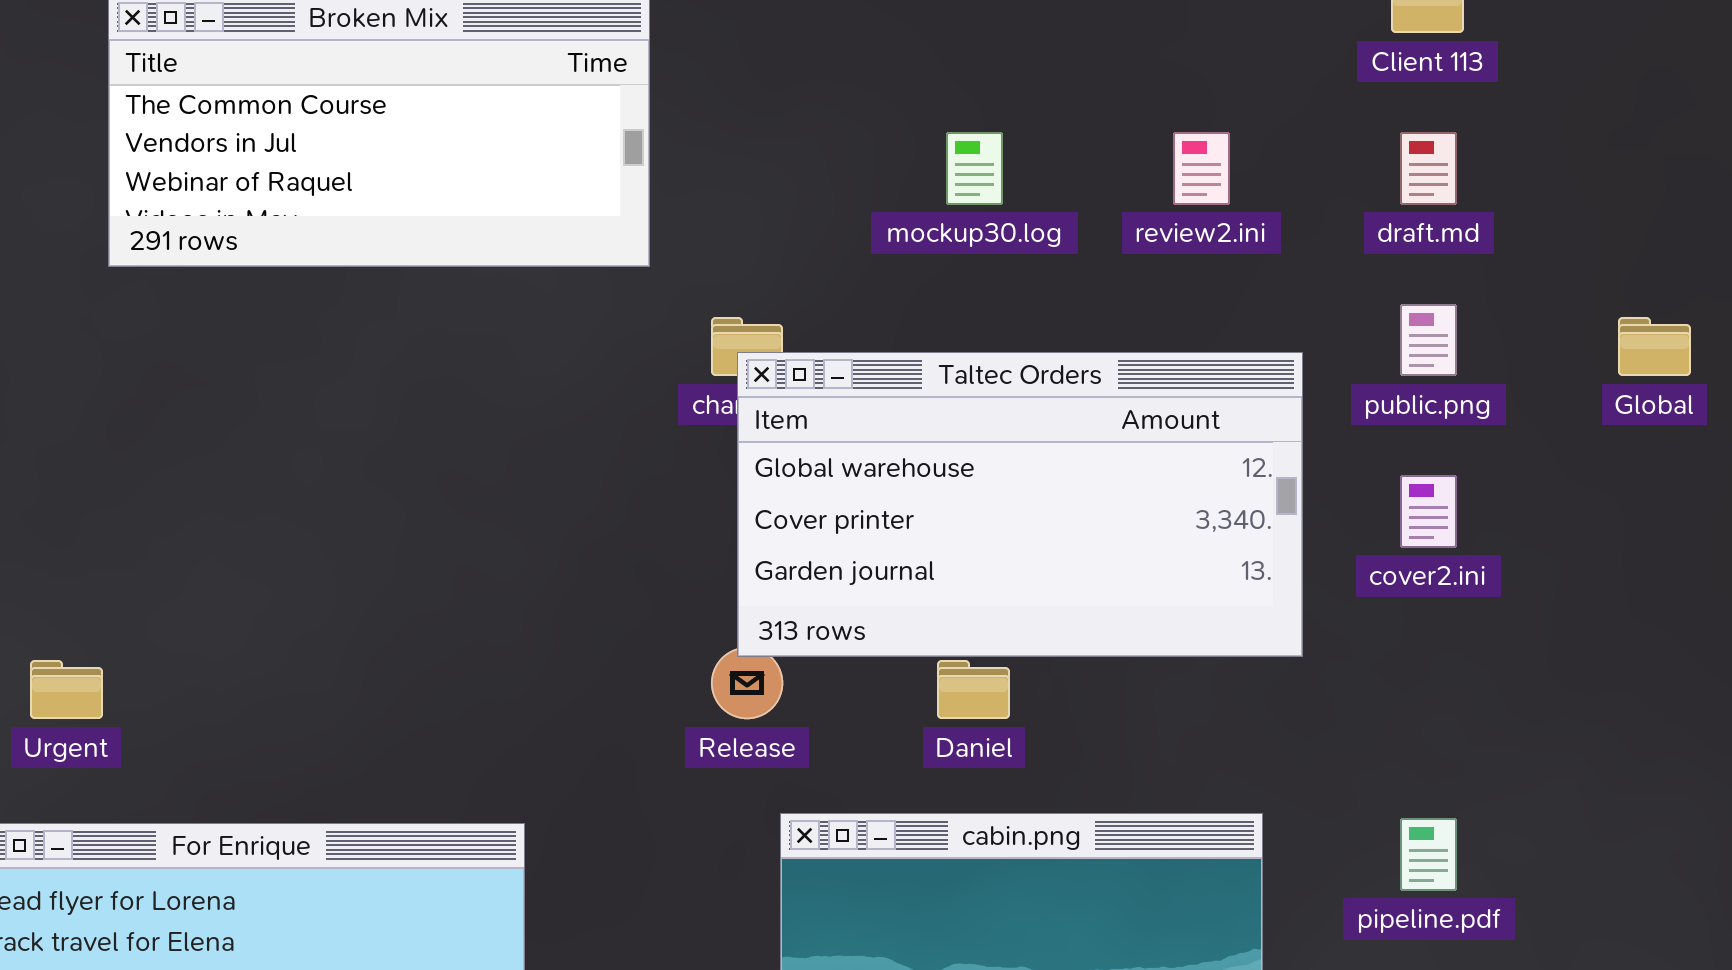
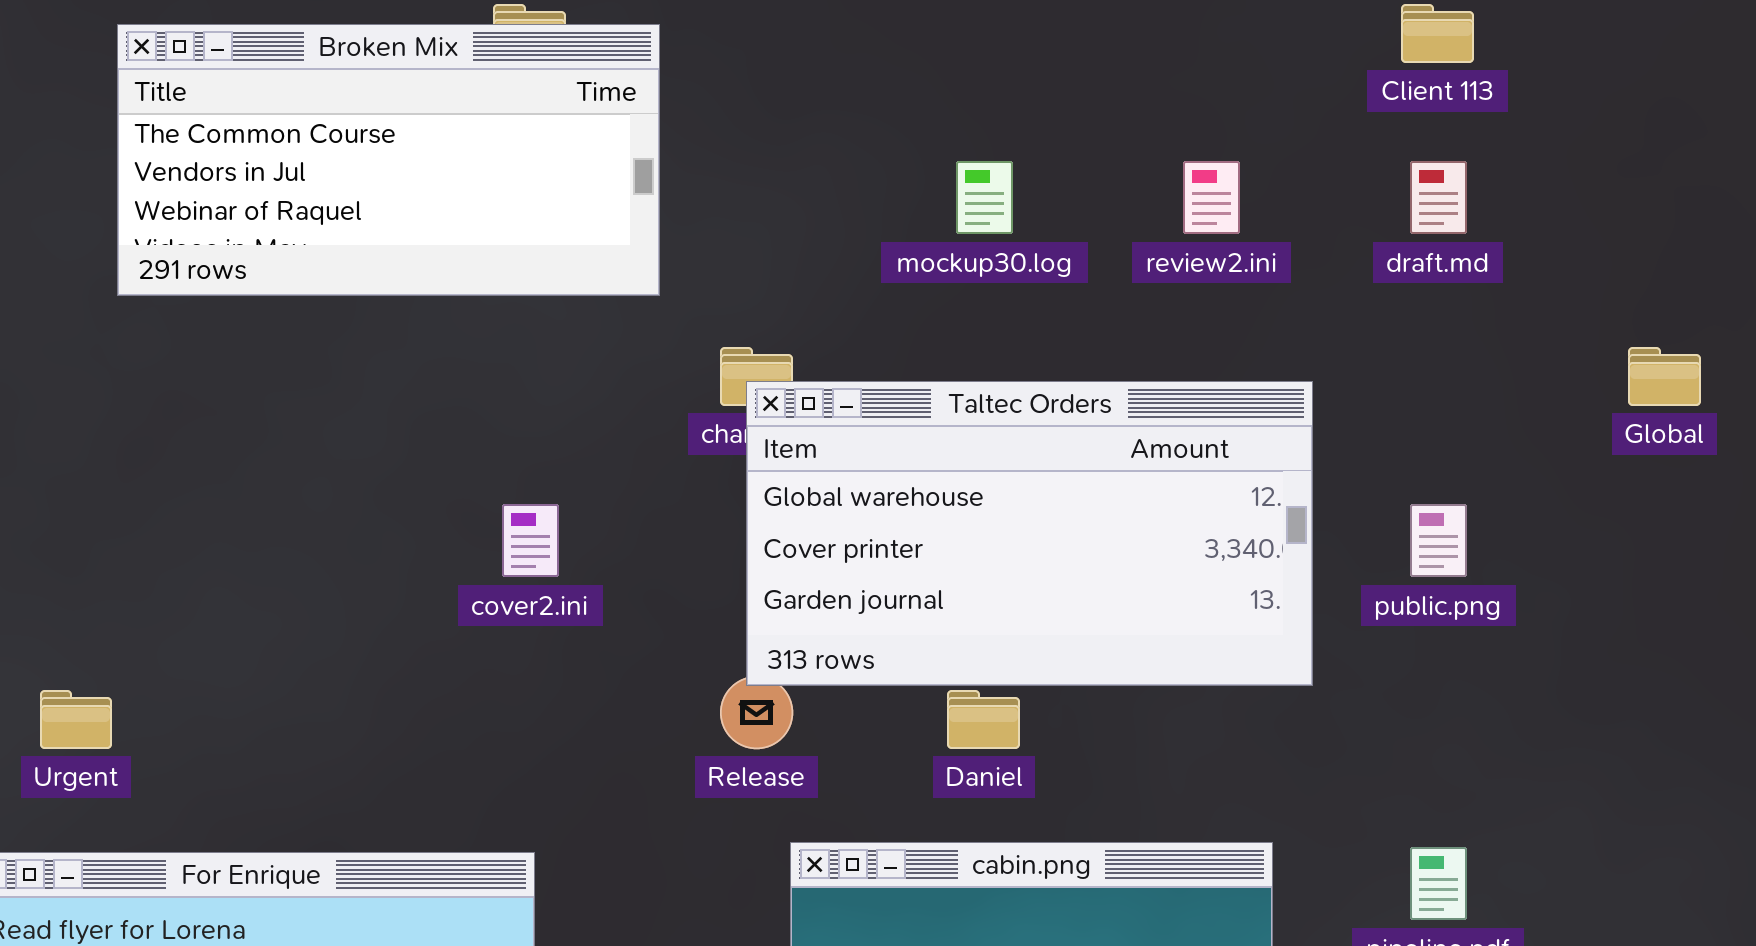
public.png: [1400,304,1457,376] -> [1410,504,1467,577], moved
cover2.ini: [1400,475,1457,548] -> [502,504,559,577], moved

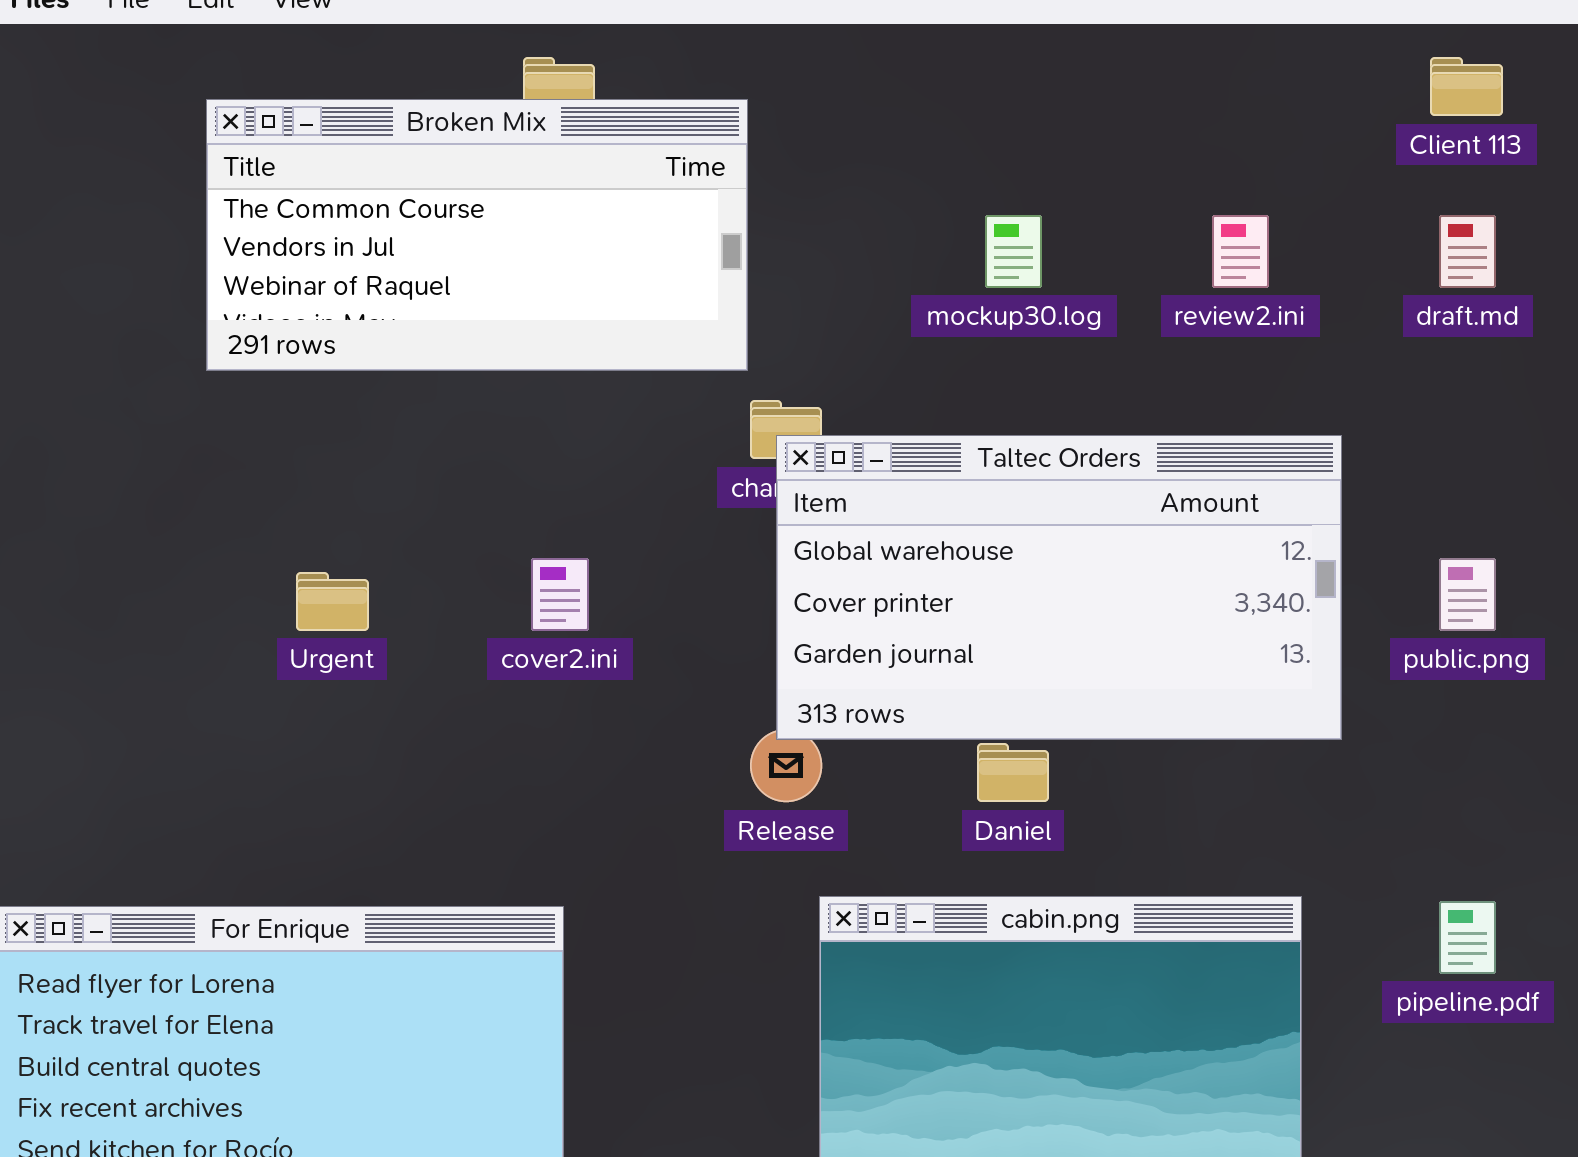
Broken Mix: [117,24,660,296] -> [206,99,748,371], moved
Urgent: [40,690,112,749] -> [296,572,369,631], moved

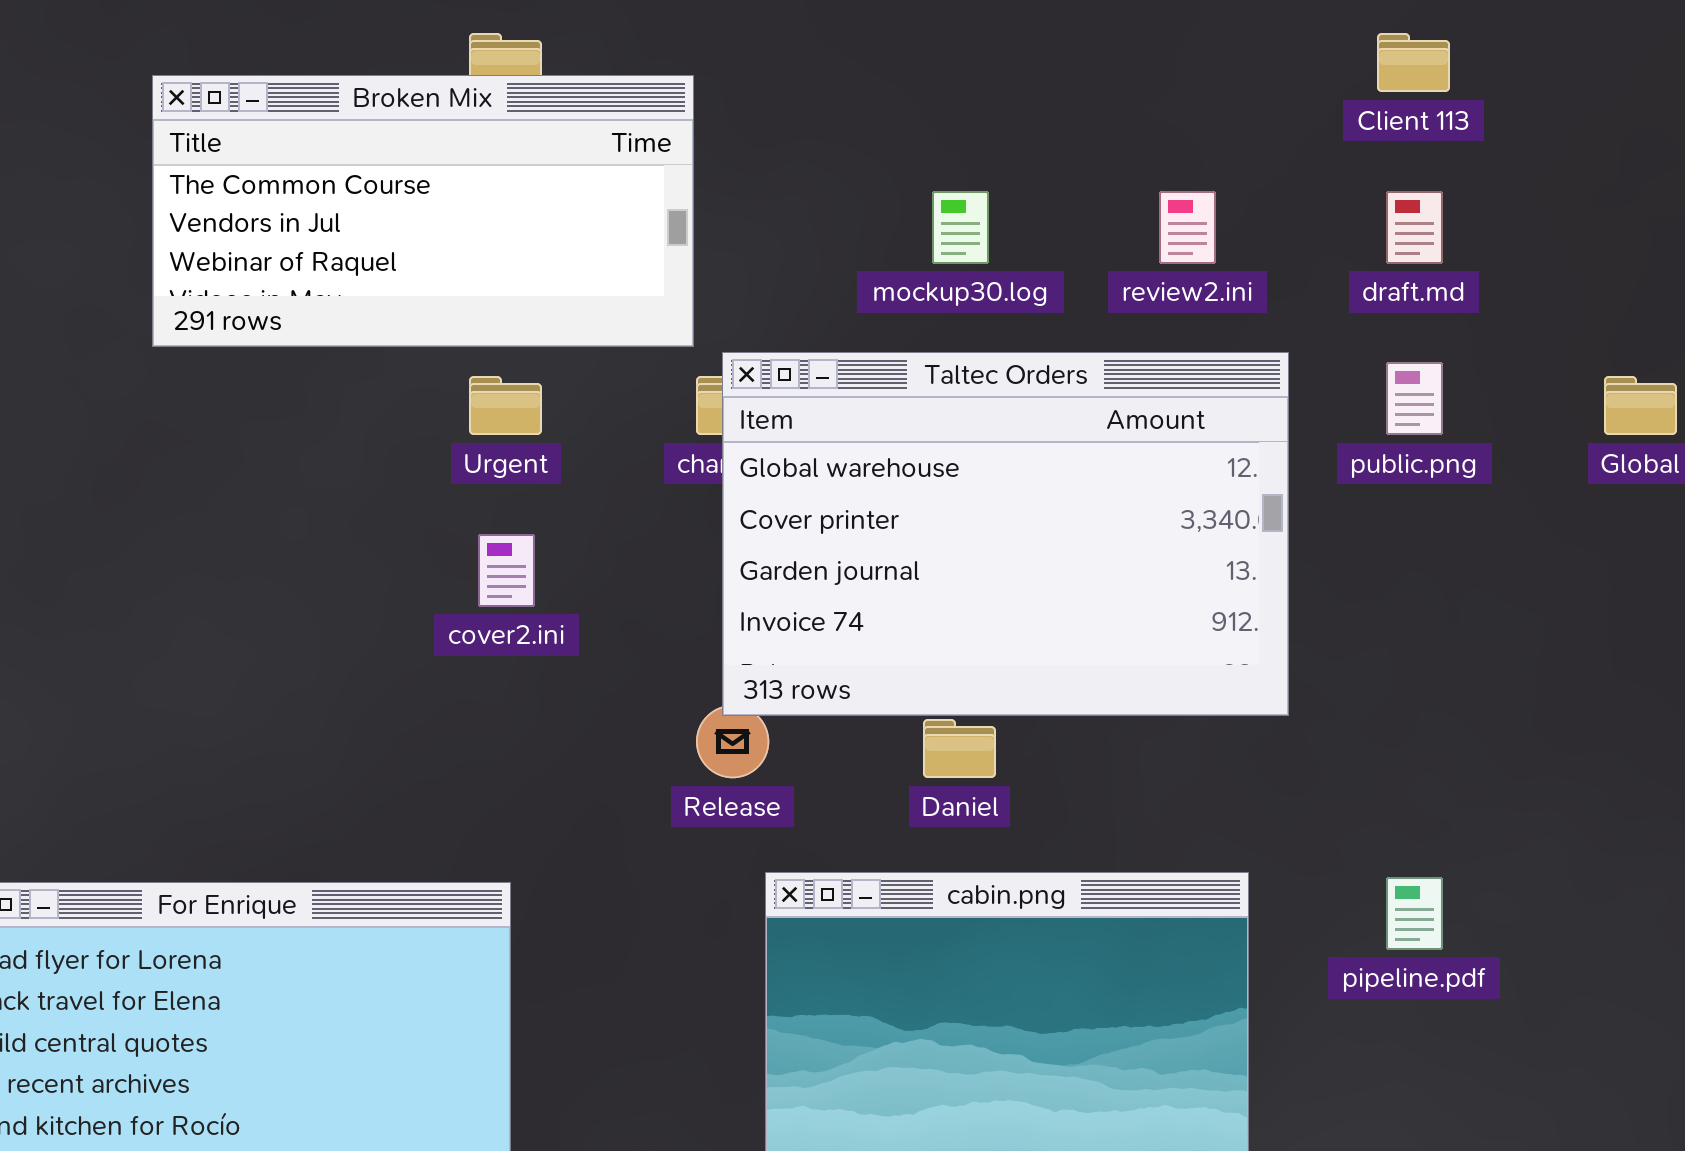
Taltec Orders: [776,435,1342,740] -> [722,352,1289,716], resized
public.png: [1439,558,1496,631] -> [1386,362,1443,435], moved
Urgent: [296,572,369,631] -> [469,376,542,435], moved

